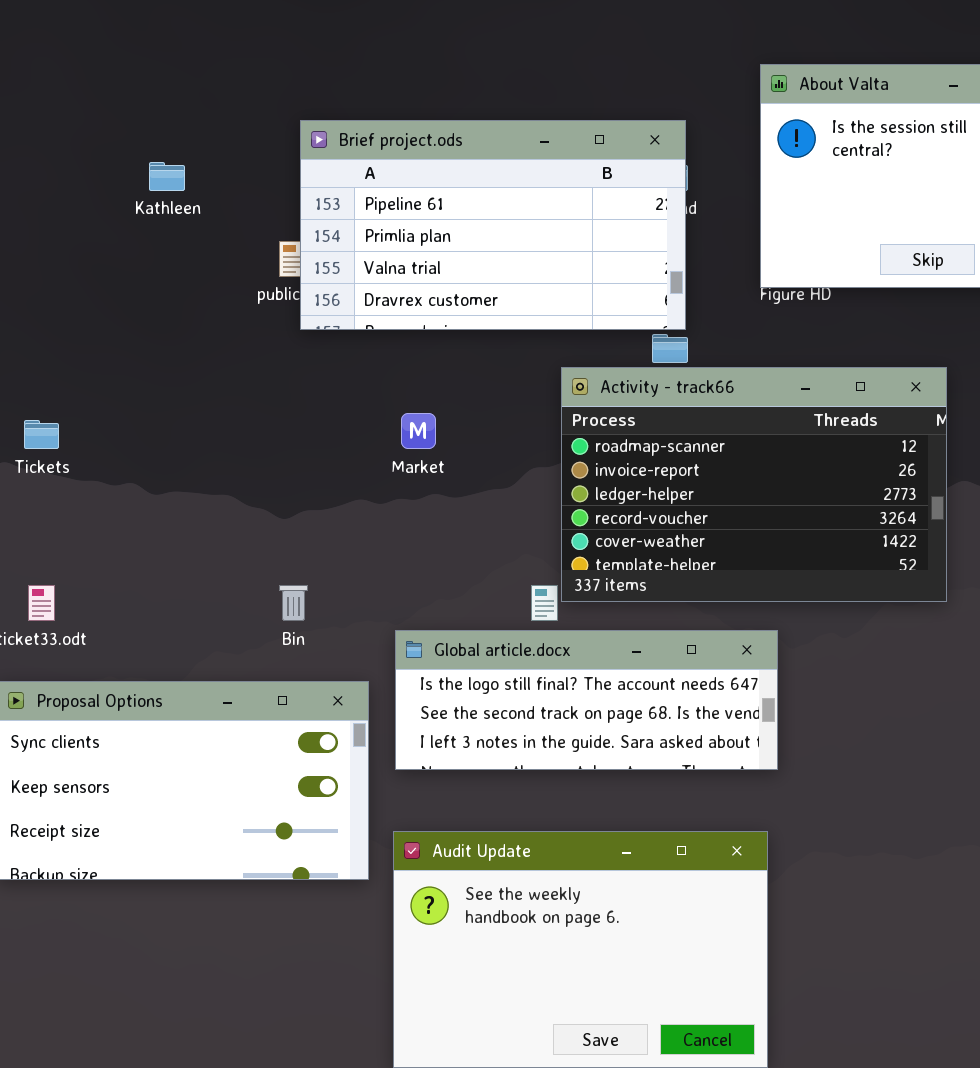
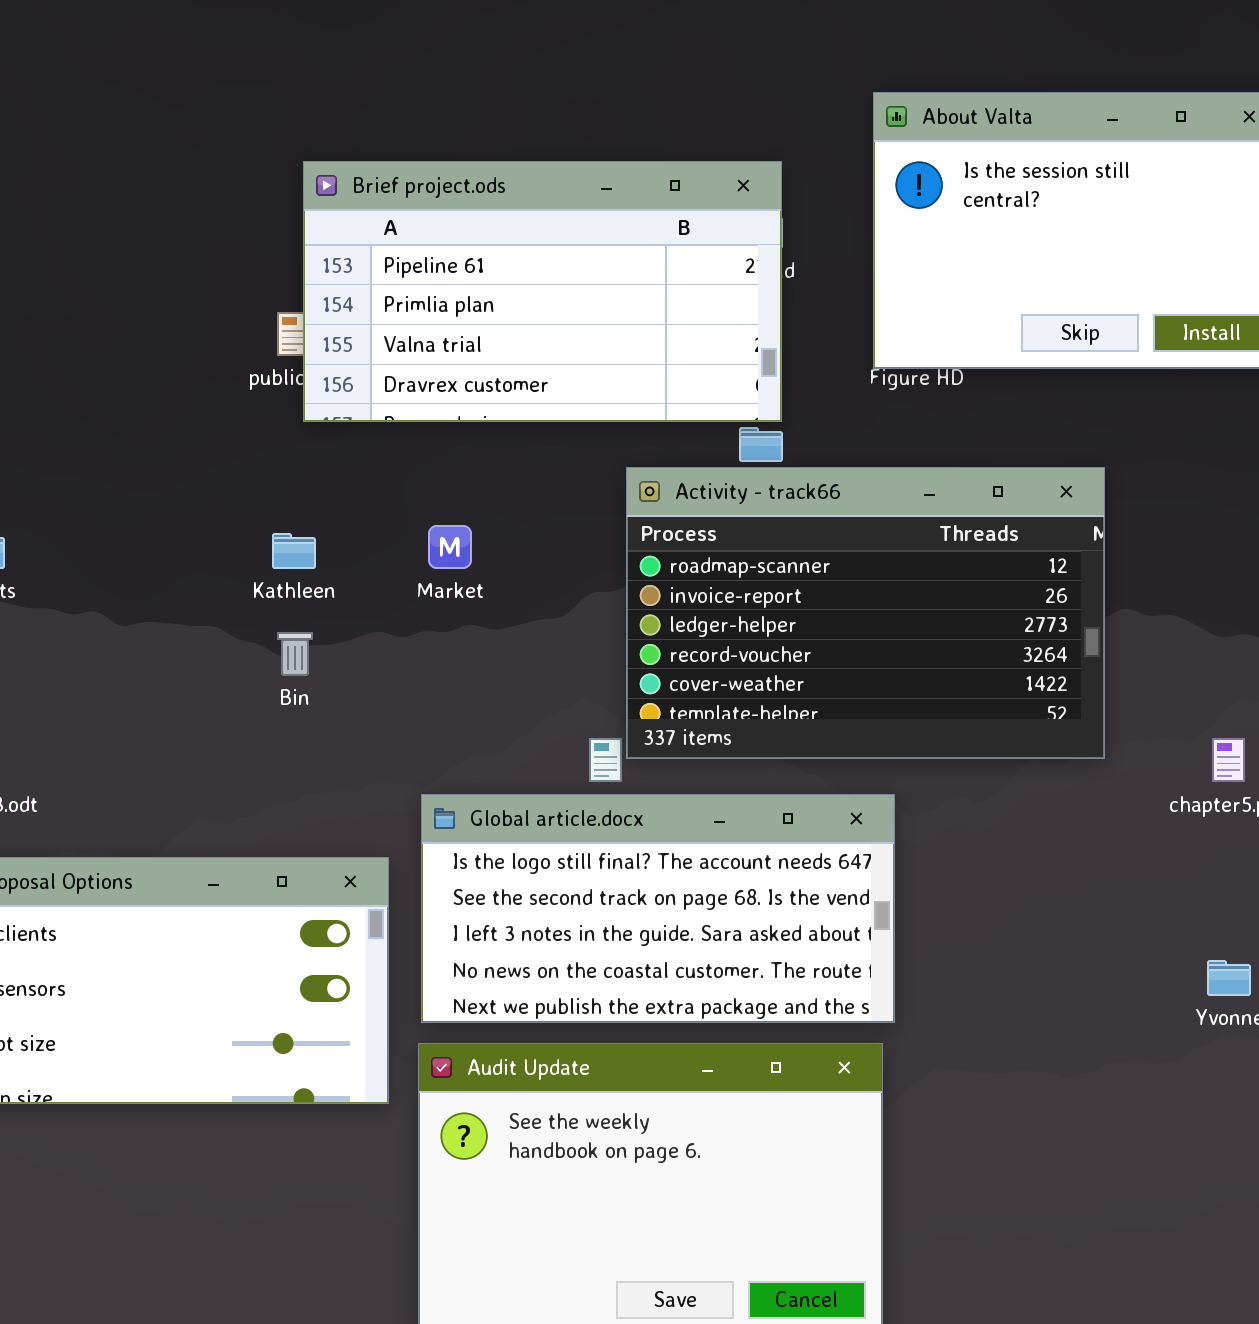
Kathleen: [149,162,185,191] -> [272,533,316,569], moved
Bin: [279,585,308,621] -> [277,632,313,676], moved
Global article.docx: [395,630,778,770] -> [421,794,895,1023], resized

